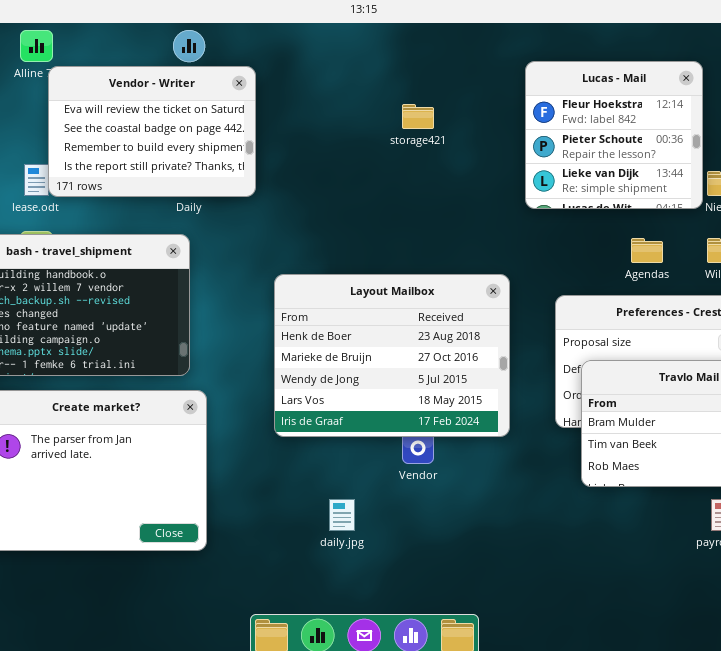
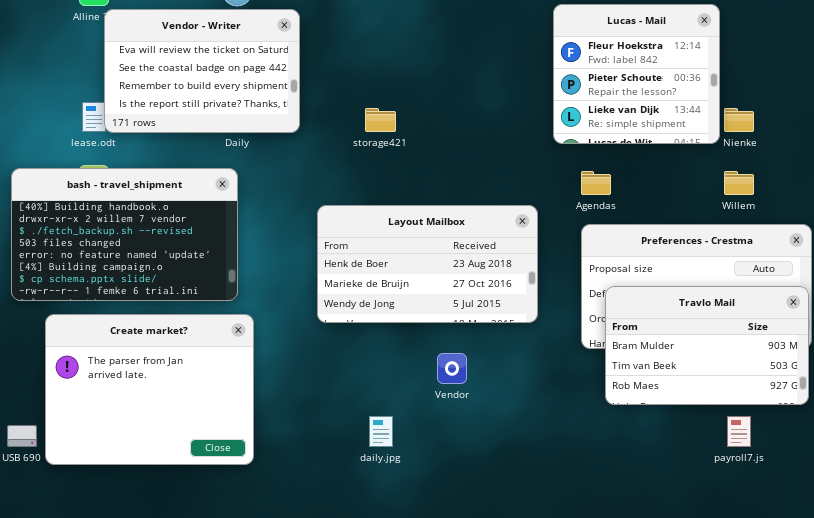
storage421: [402,104,434,129] -> [365,108,396,132], moved
Agendas: [631,238,663,263] -> [581,171,611,195], moved
Layout Mailbox: [274,274,510,437] -> [317,205,538,323], resized

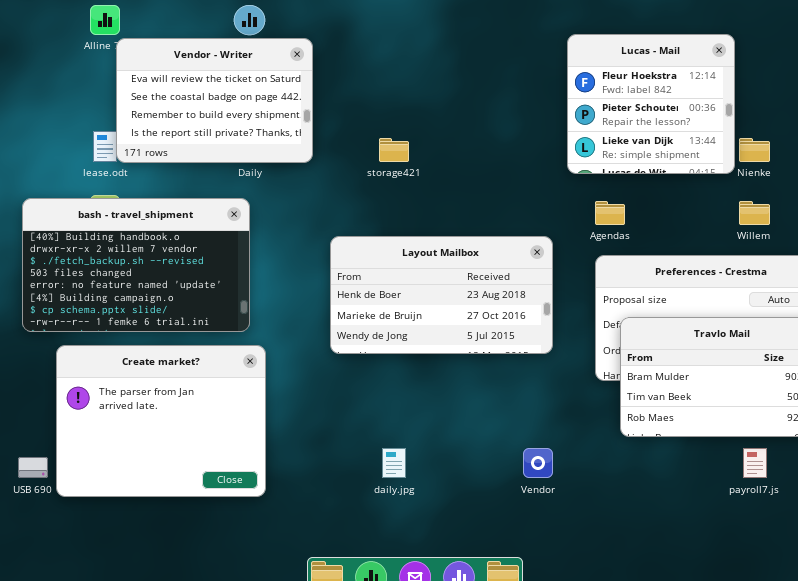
Vendor: [437,353,467,384] -> [523,448,553,478], moved

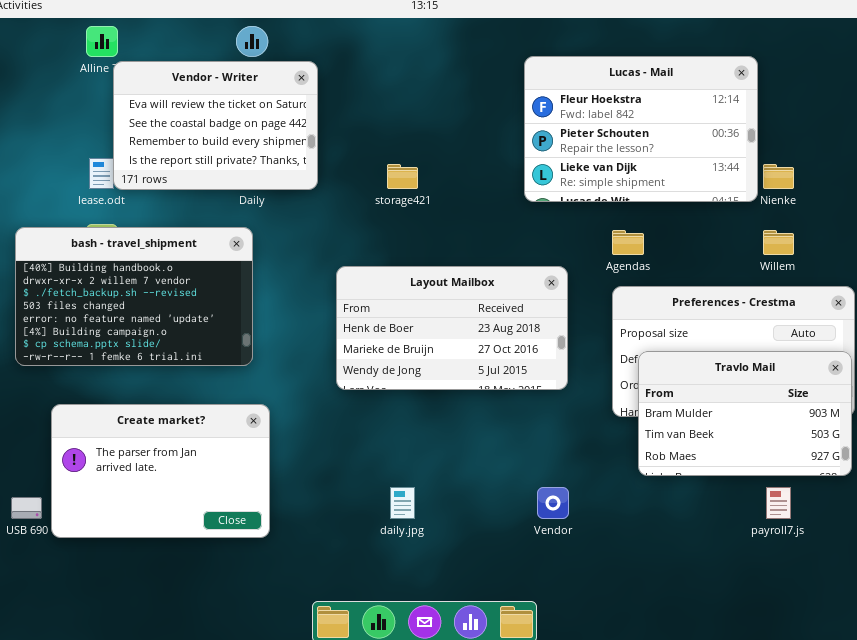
Lucas - Mail: [567,34,735,174] -> [524,56,758,202], resized
Create market?: [56,345,266,497] -> [51,404,270,538], resized

